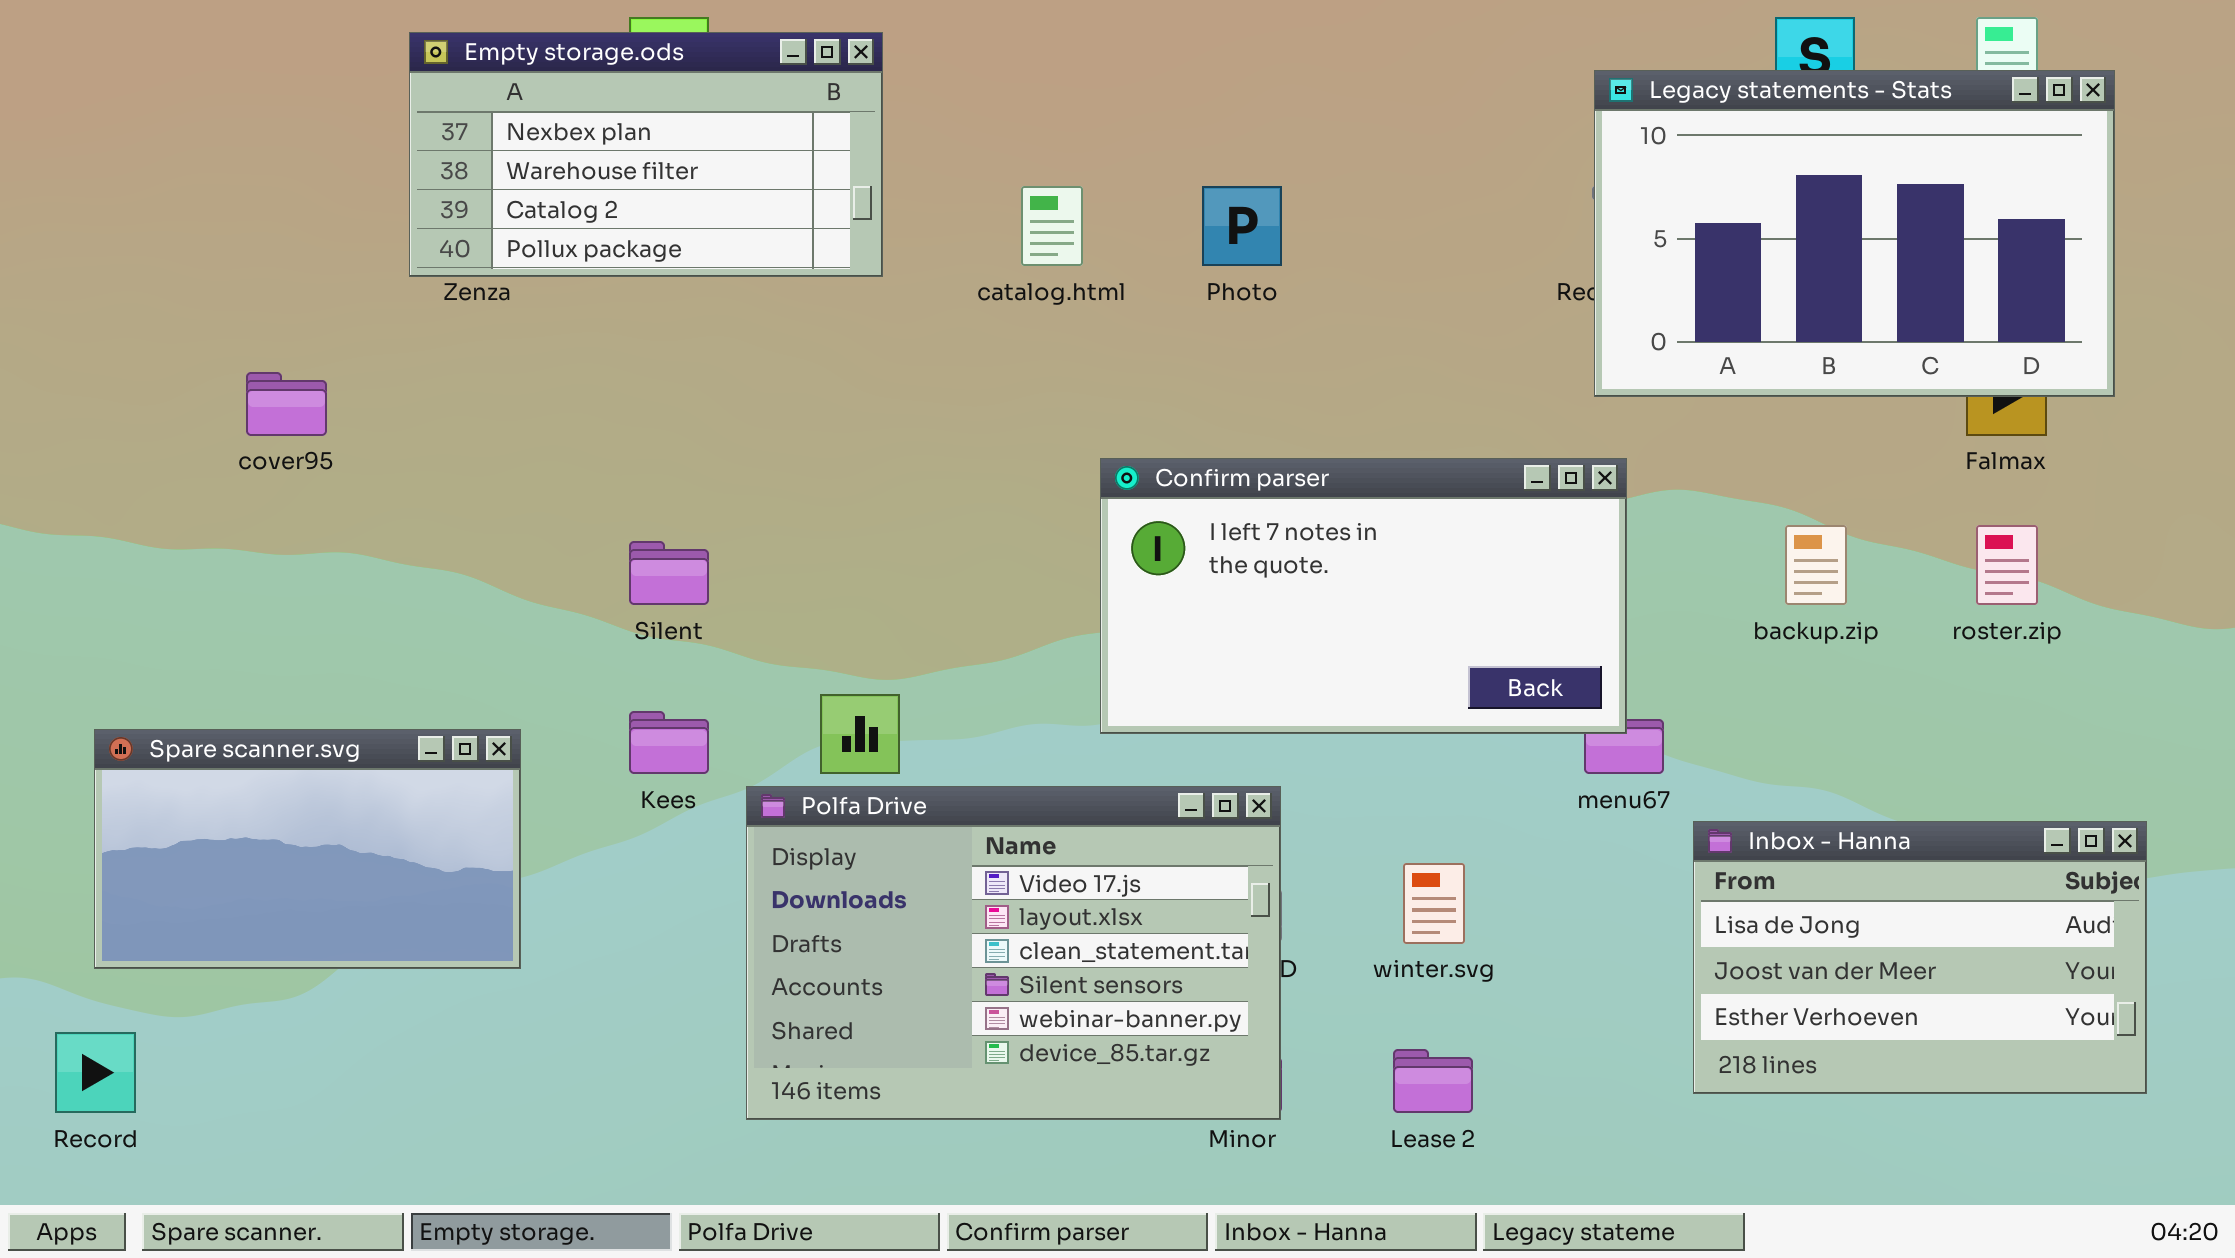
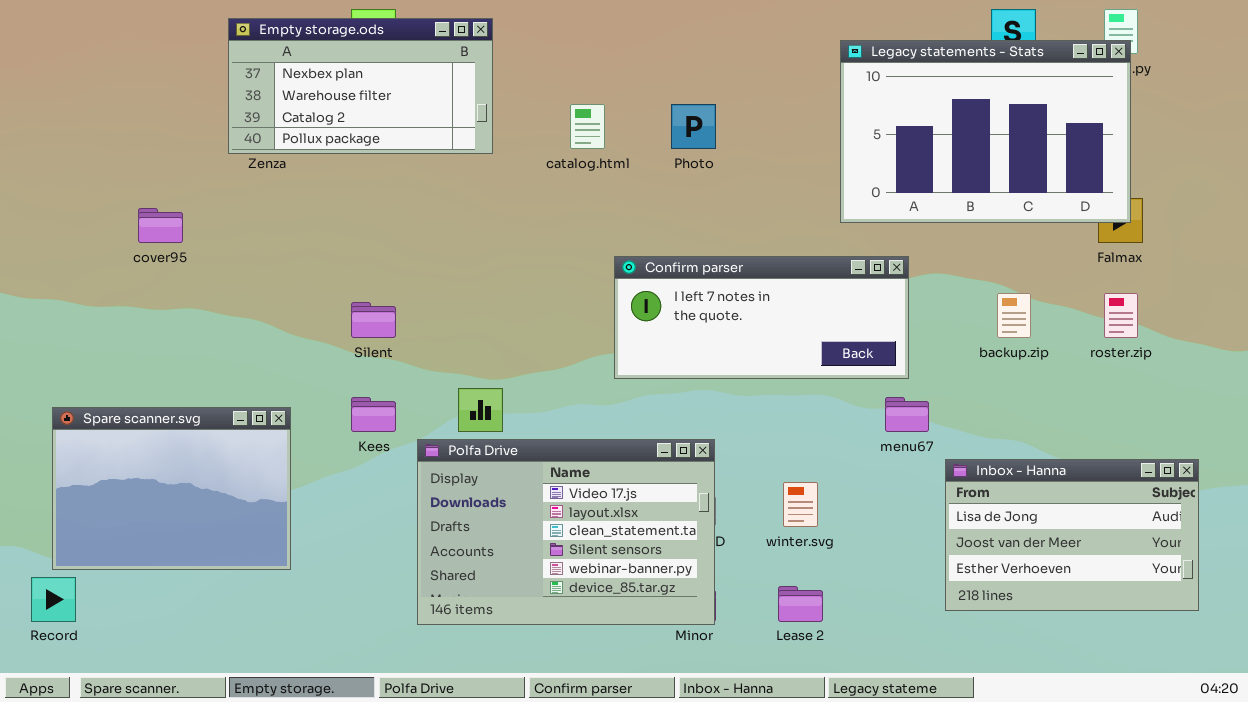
Legacy statements - Stats: [1594,70,2115,397] -> [840,40,1131,223], moved
Confirm parser: [1100,458,1627,734] -> [614,256,909,379], resized
Spare scanner.svg: [94,729,521,969] -> [52,407,291,570], resized

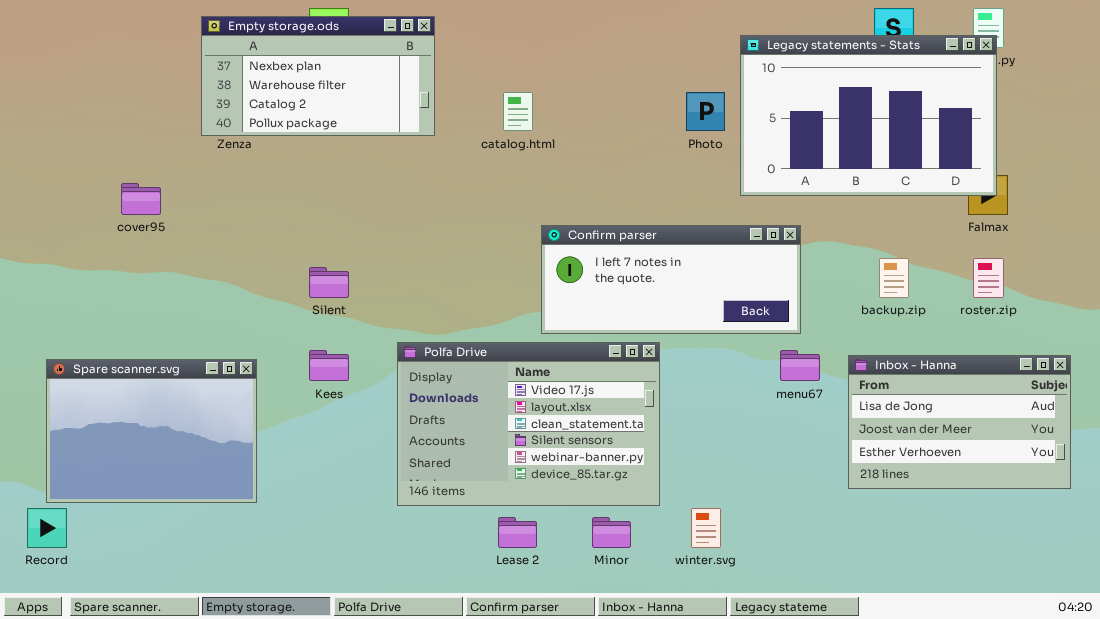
Photo: [671,104,716,149] -> [686,92,725,131], moved
Polfa Drive: [417,439,715,625] -> [397,342,660,506], moved
Inbox - Hanna: [945,459,1199,611] -> [848,355,1071,489], moved
winter.svg: [783,482,818,527] -> [691,508,721,548], moved
Lease 2: [778,586,823,622] -> [498,517,537,548], moved

